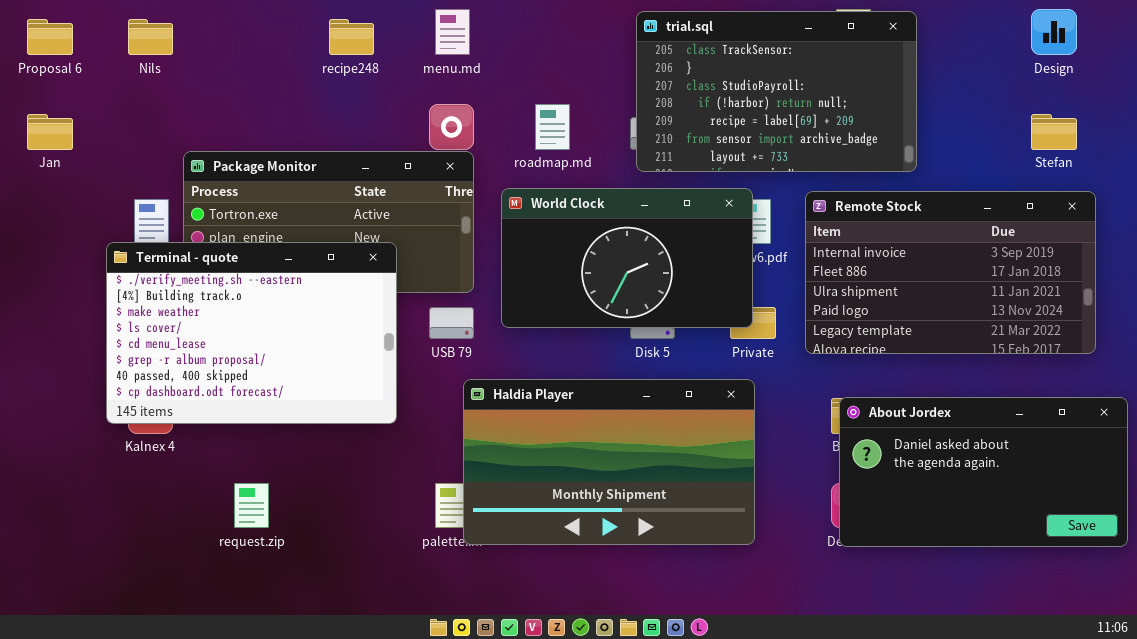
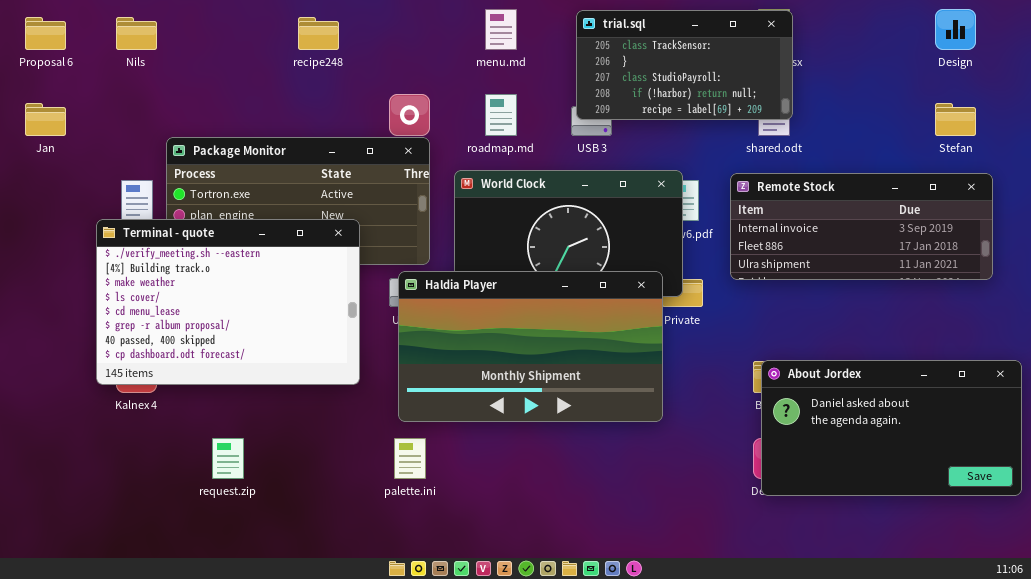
menu.md: [435,9,470,55] -> [485,9,517,50], moved
trial.sql: [636,11,917,172] -> [576,10,793,120], resized
Remote Stock: [805,191,1096,354] -> [730,173,993,280], resized
Haldia Player: [463,379,755,545] -> [398,271,663,422], moved

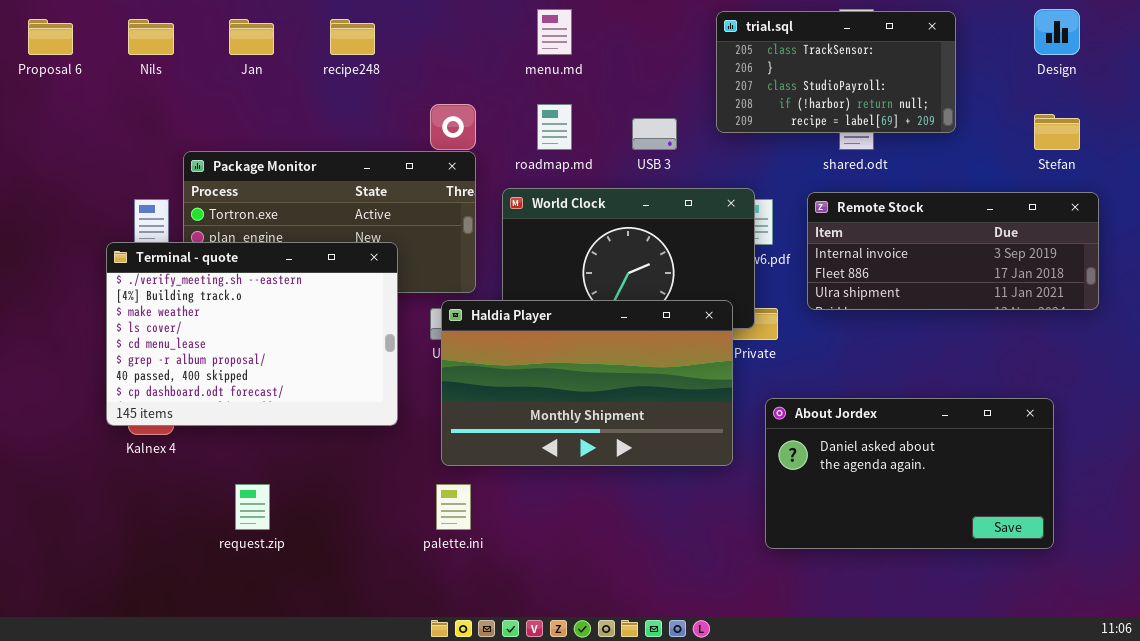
trial.sql: [576,10,793,120] -> [716,11,956,133], moved
Jan: [25,103,66,136] -> [229,19,274,55], moved
About Jordex: [761,360,1022,496] -> [765,398,1054,549], moved

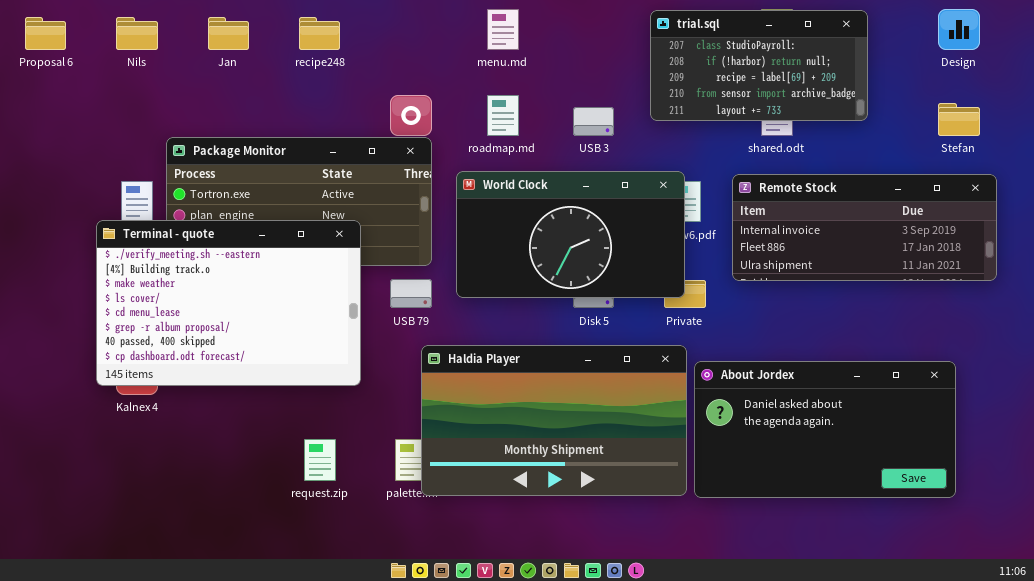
trial.sql: [716,11,956,133] -> [650,10,868,121], scrolled down 2 rows
Haldia Player: [441,300,733,466] -> [421,345,687,496], moved
request.zip: [235,484,270,530] -> [304,439,336,481], moved

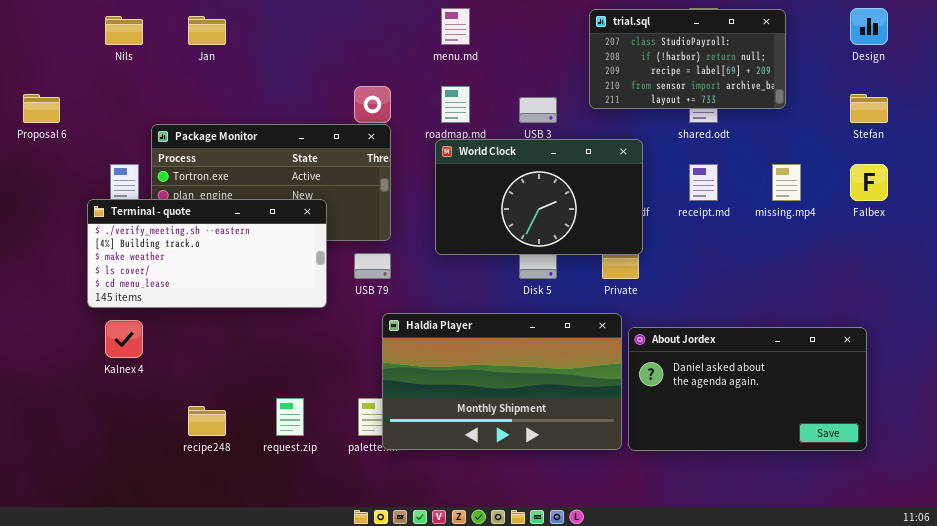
Proposal 6: [25,17,66,50] -> [23,94,60,123], moved
recipe248: [299,17,340,50] -> [188,406,226,436], moved
World Clock: [456,171,685,298] -> [435,139,643,255], moved
Remote Stock: [732,174,997,281] -> none, closed
Terminal - quote: [96,220,361,386] -> [87,199,327,308], resized

